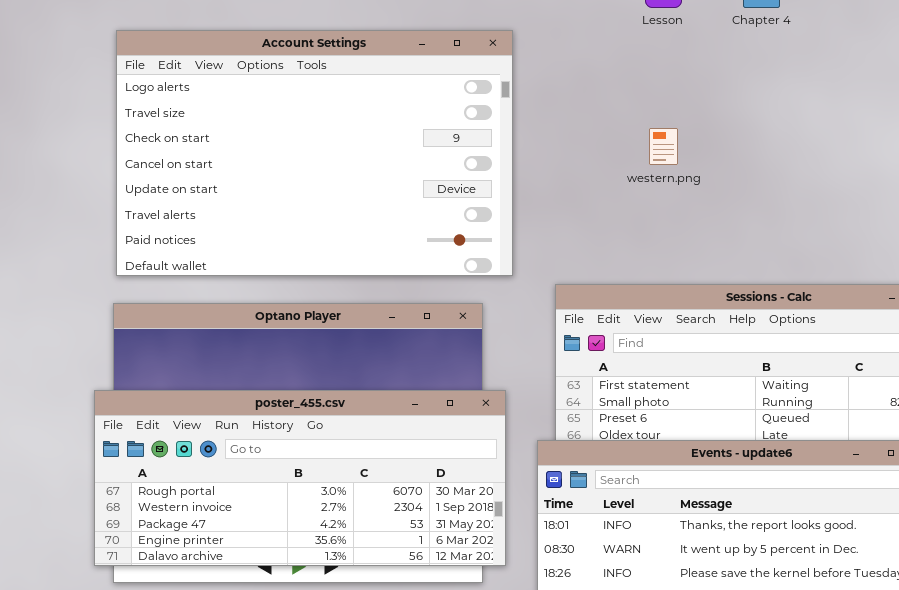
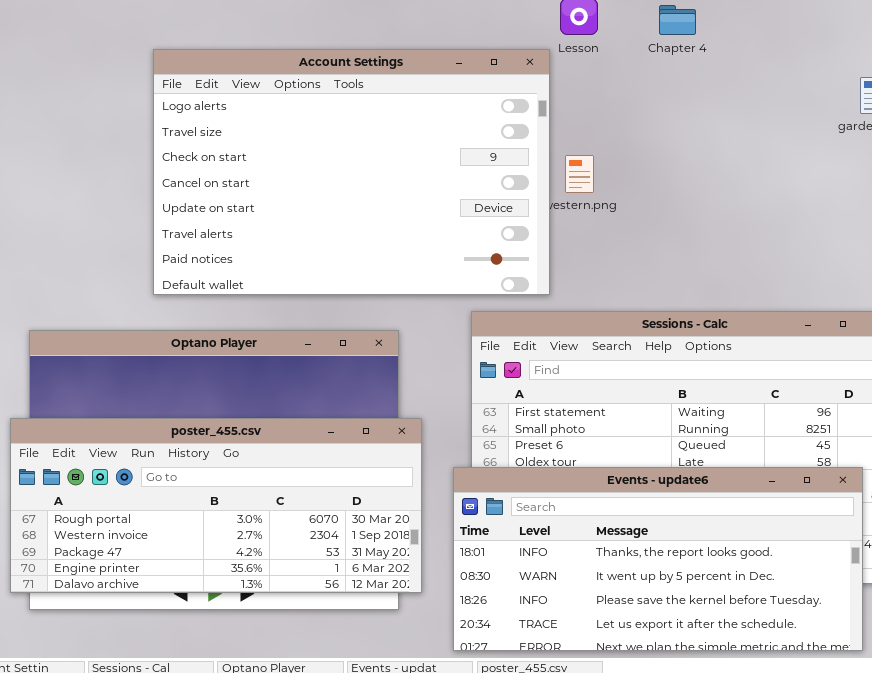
Account Settings: [116,30,513,276] -> [153,49,550,295], moved

